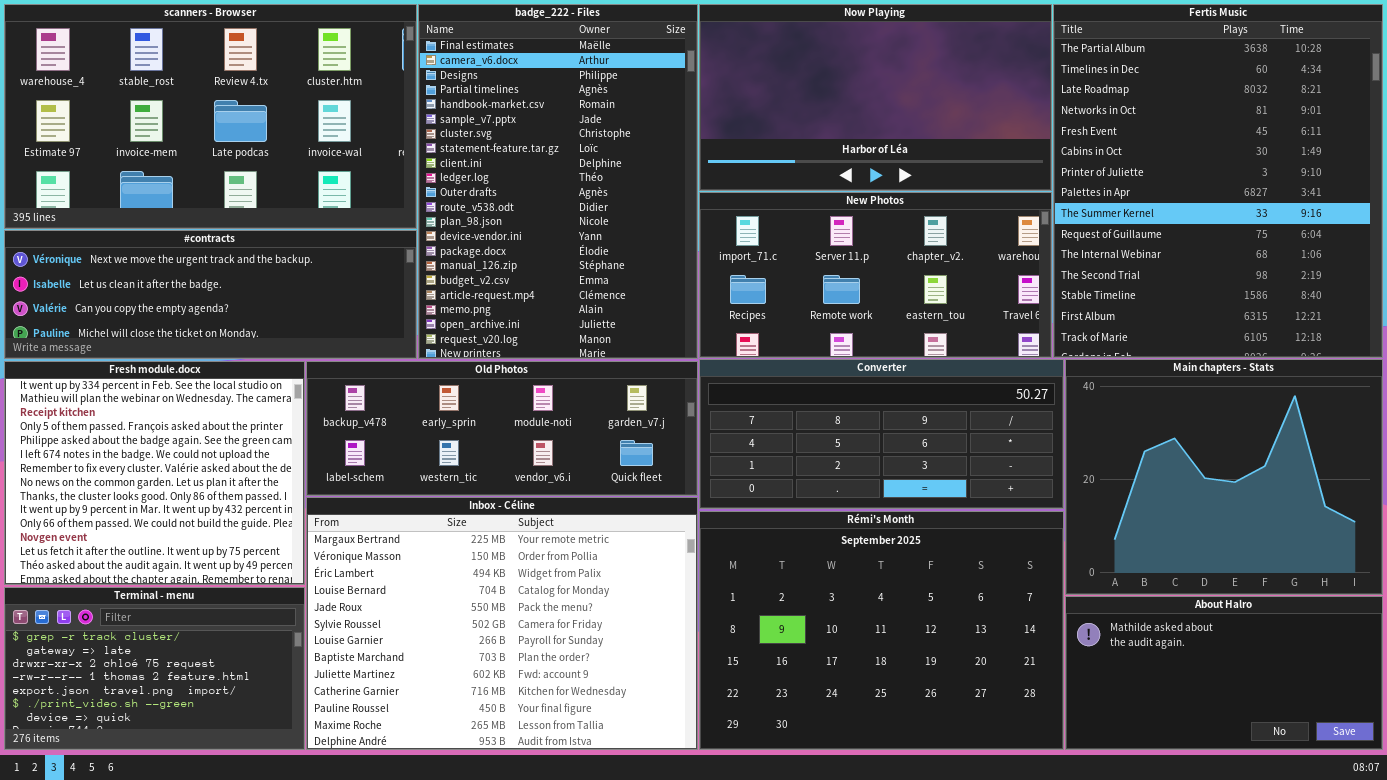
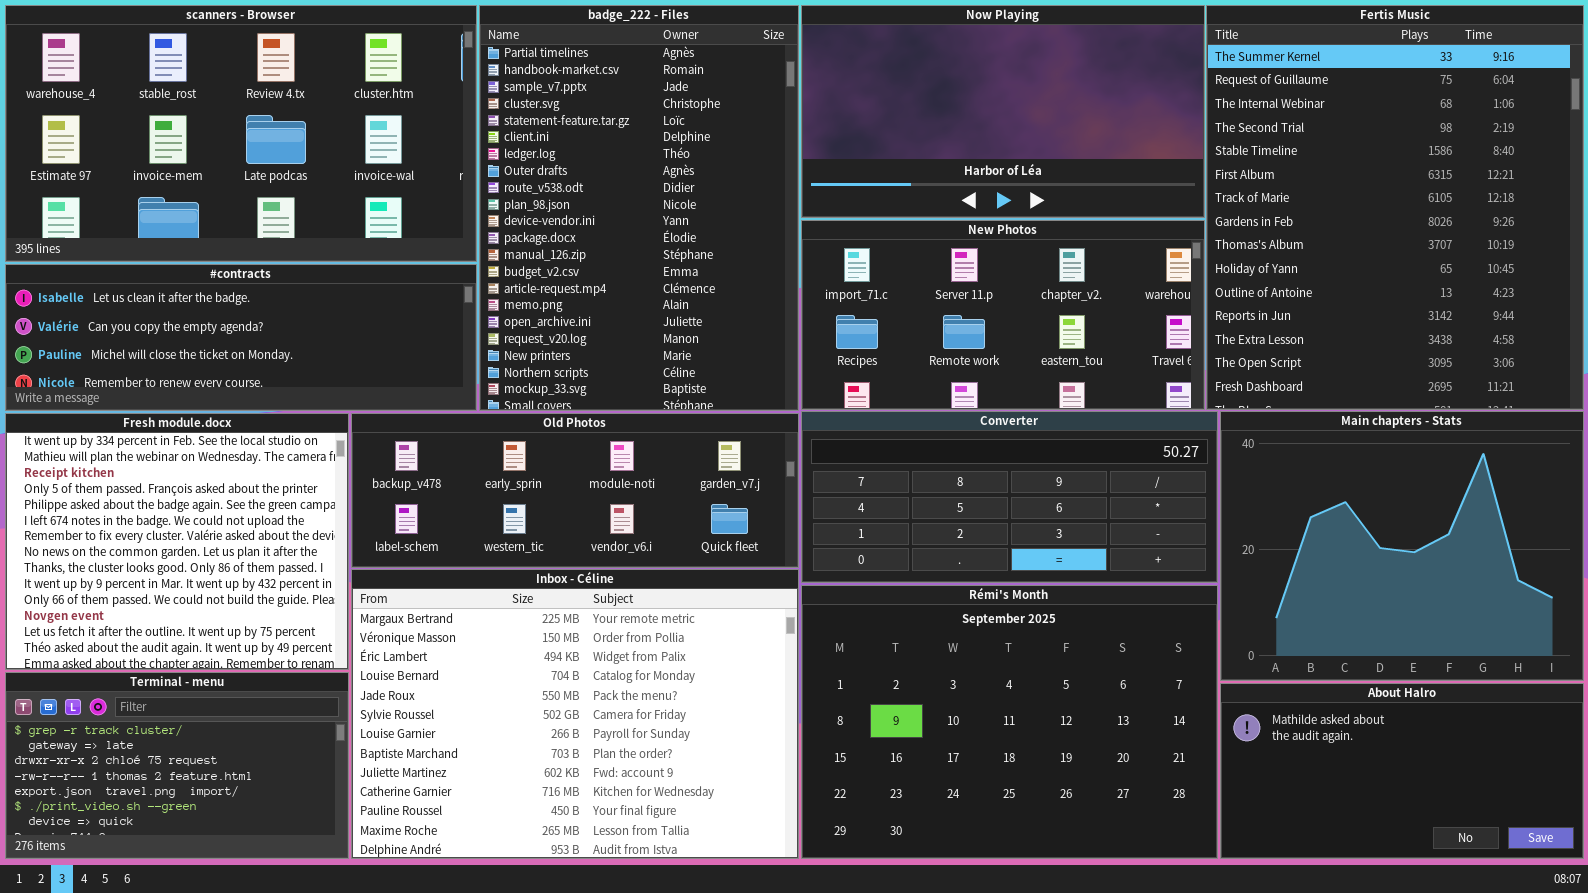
badge_222 - Files: [418,4,698,359] -> [479,5,799,411], scrolled down 3 rows
Fertis Music: [1053,4,1383,358] -> [1206,5,1584,410], scrolled down 8 rows
#contracts: [4,230,417,359] -> [5,264,477,411], scrolled down 1 row

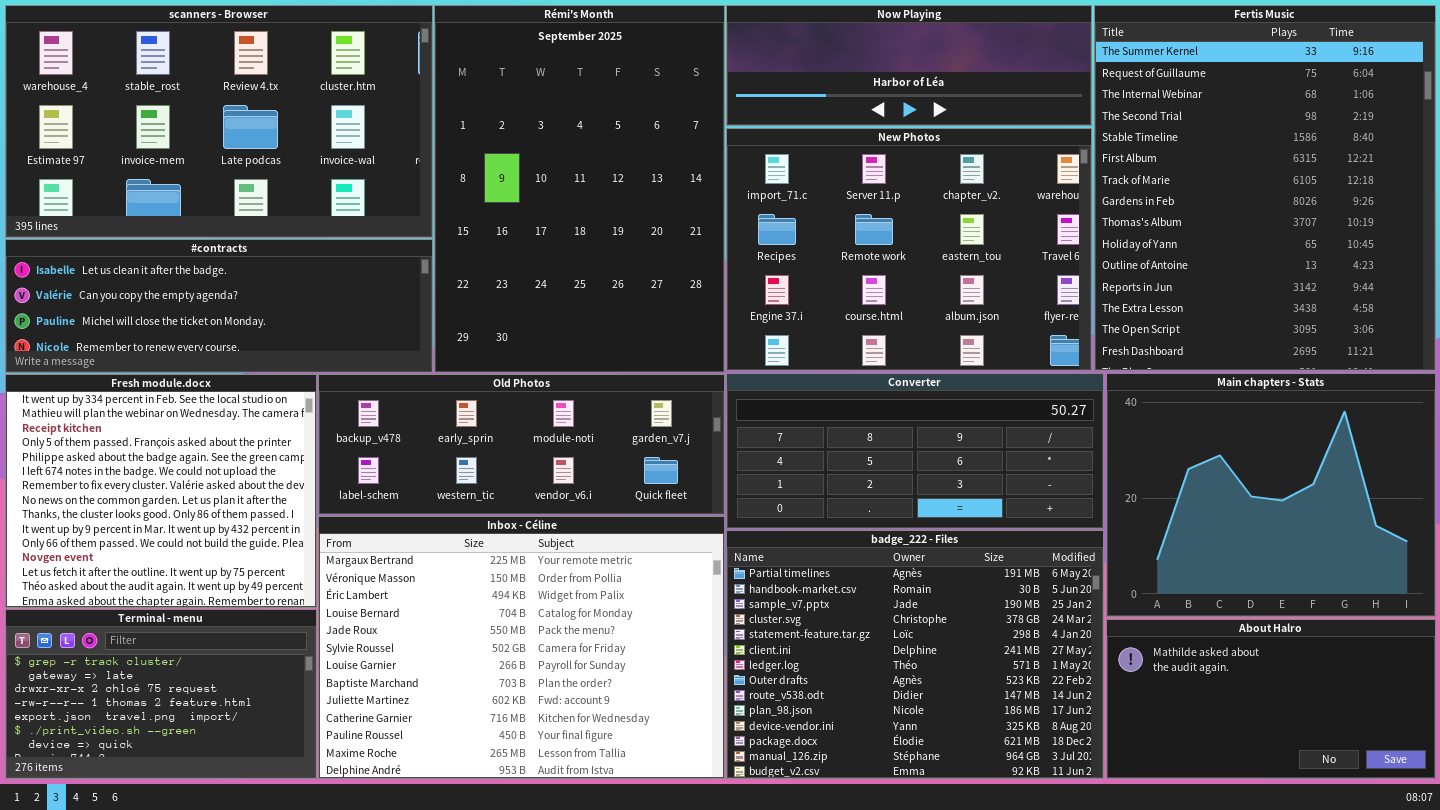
badge_222 - Files: [479,5,799,411] -> [726,530,1104,779], moved, resized
Now Playing: [801,5,1205,218] -> [726,5,1092,126], resized
New Photos: [801,220,1205,410] -> [726,128,1092,371], resized
Rémi's Month: [801,585,1218,859] -> [434,5,725,373], moved, resized

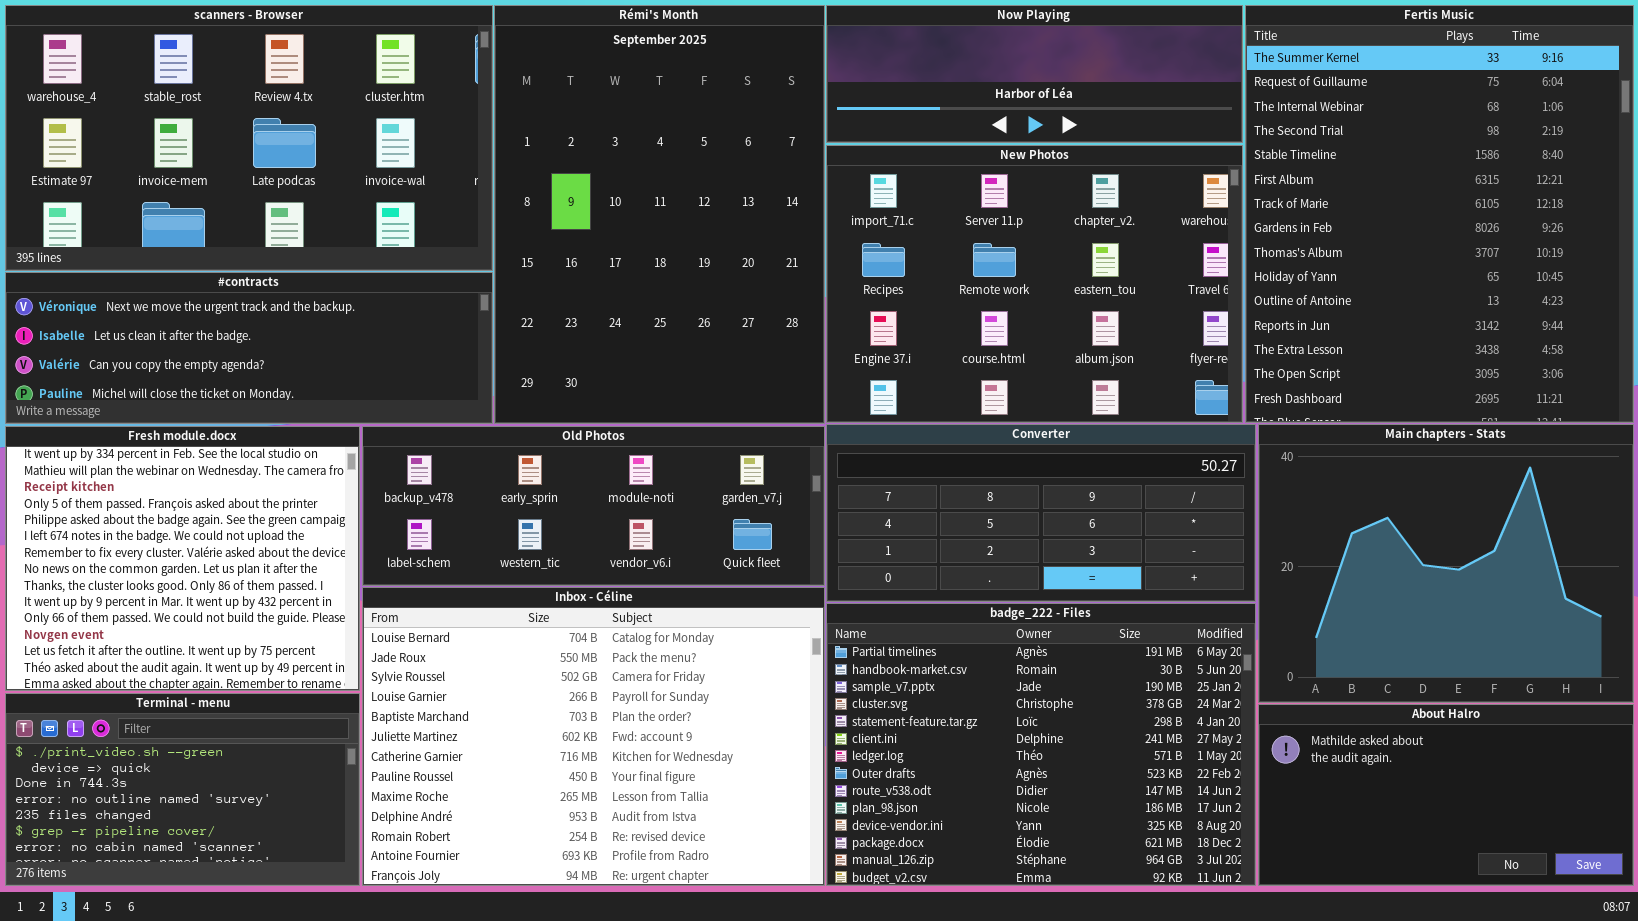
#contracts: [5,239,433,373] -> [5,272,493,424], scrolled up 1 row
Inbox - Céline: [318,516,725,779] -> [362,587,825,886], scrolled down 3 rows
Terminal - menu: [5,609,317,779] -> [5,693,360,886], scrolled down 5 rows

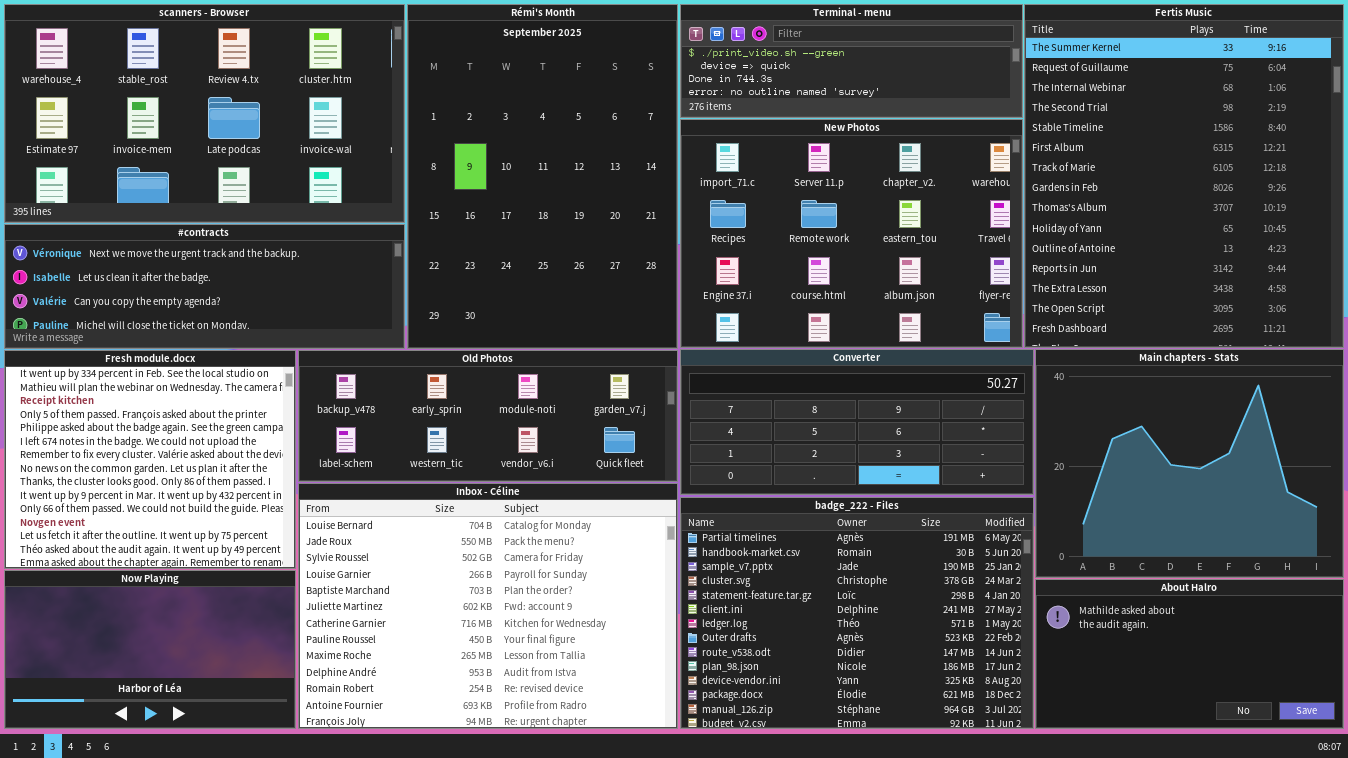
Now Playing: [826,5,1243,143] -> [4,570,296,729], moved, resized
Terminal - menu: [5,693,360,886] -> [680,4,1023,118], moved, resized

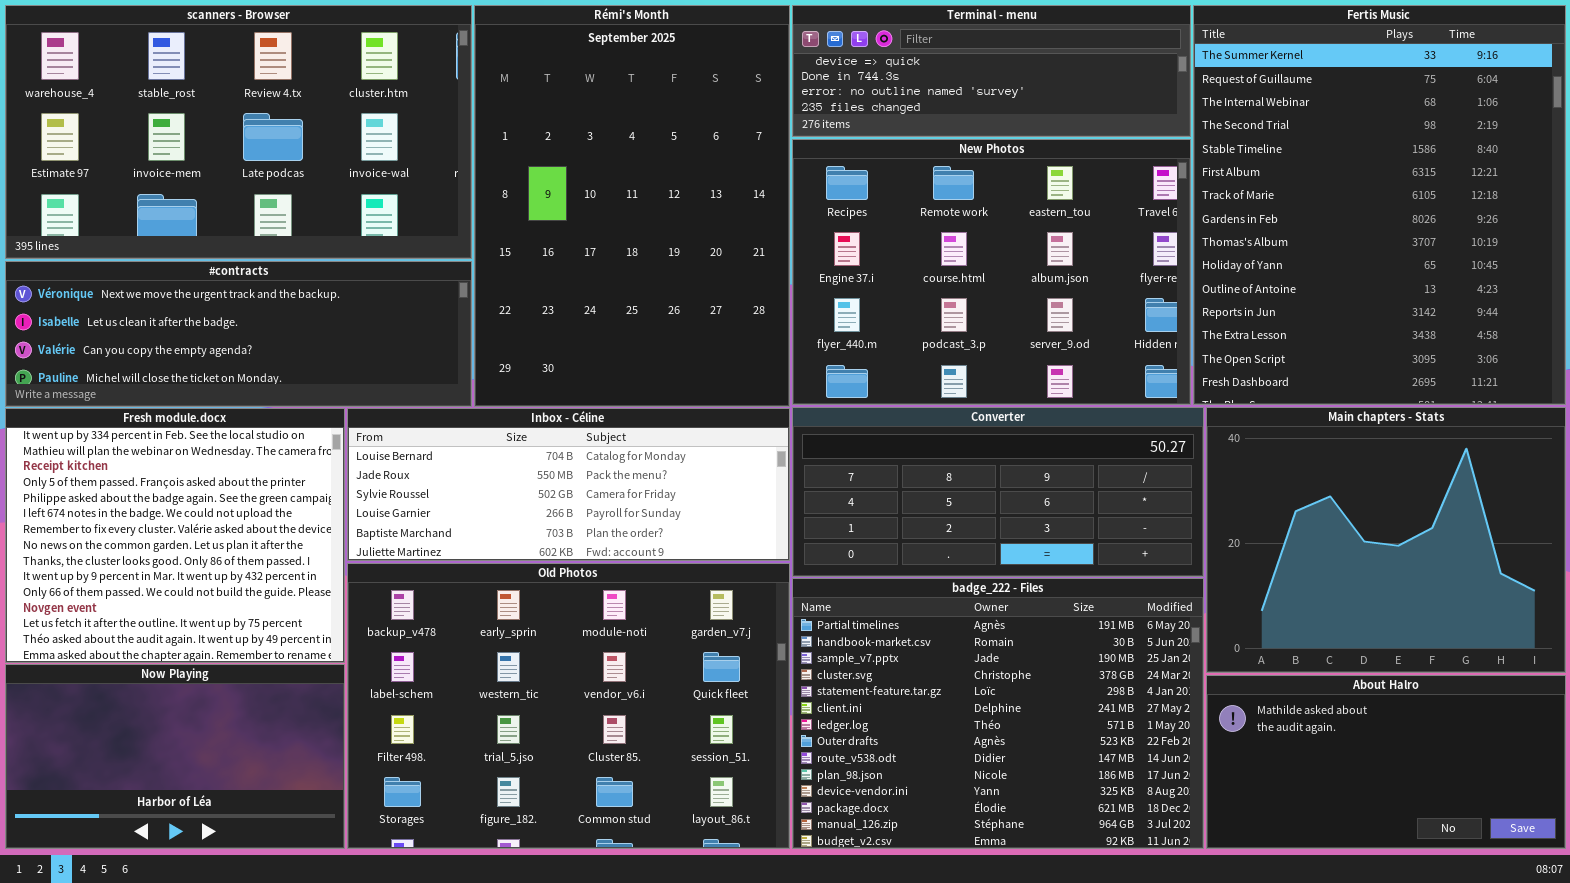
Terminal - menu: [680,4,1023,118] -> [792,5,1191,137], scrolled down 1 row
New Photos: [680,119,1023,348] -> [792,139,1191,405], scrolled down 1 row
Old Photos: [298,350,678,482] -> [347,563,790,849], moved, resized
Inbox - Céline: [298,483,678,729] -> [347,408,790,561], moved, resized

